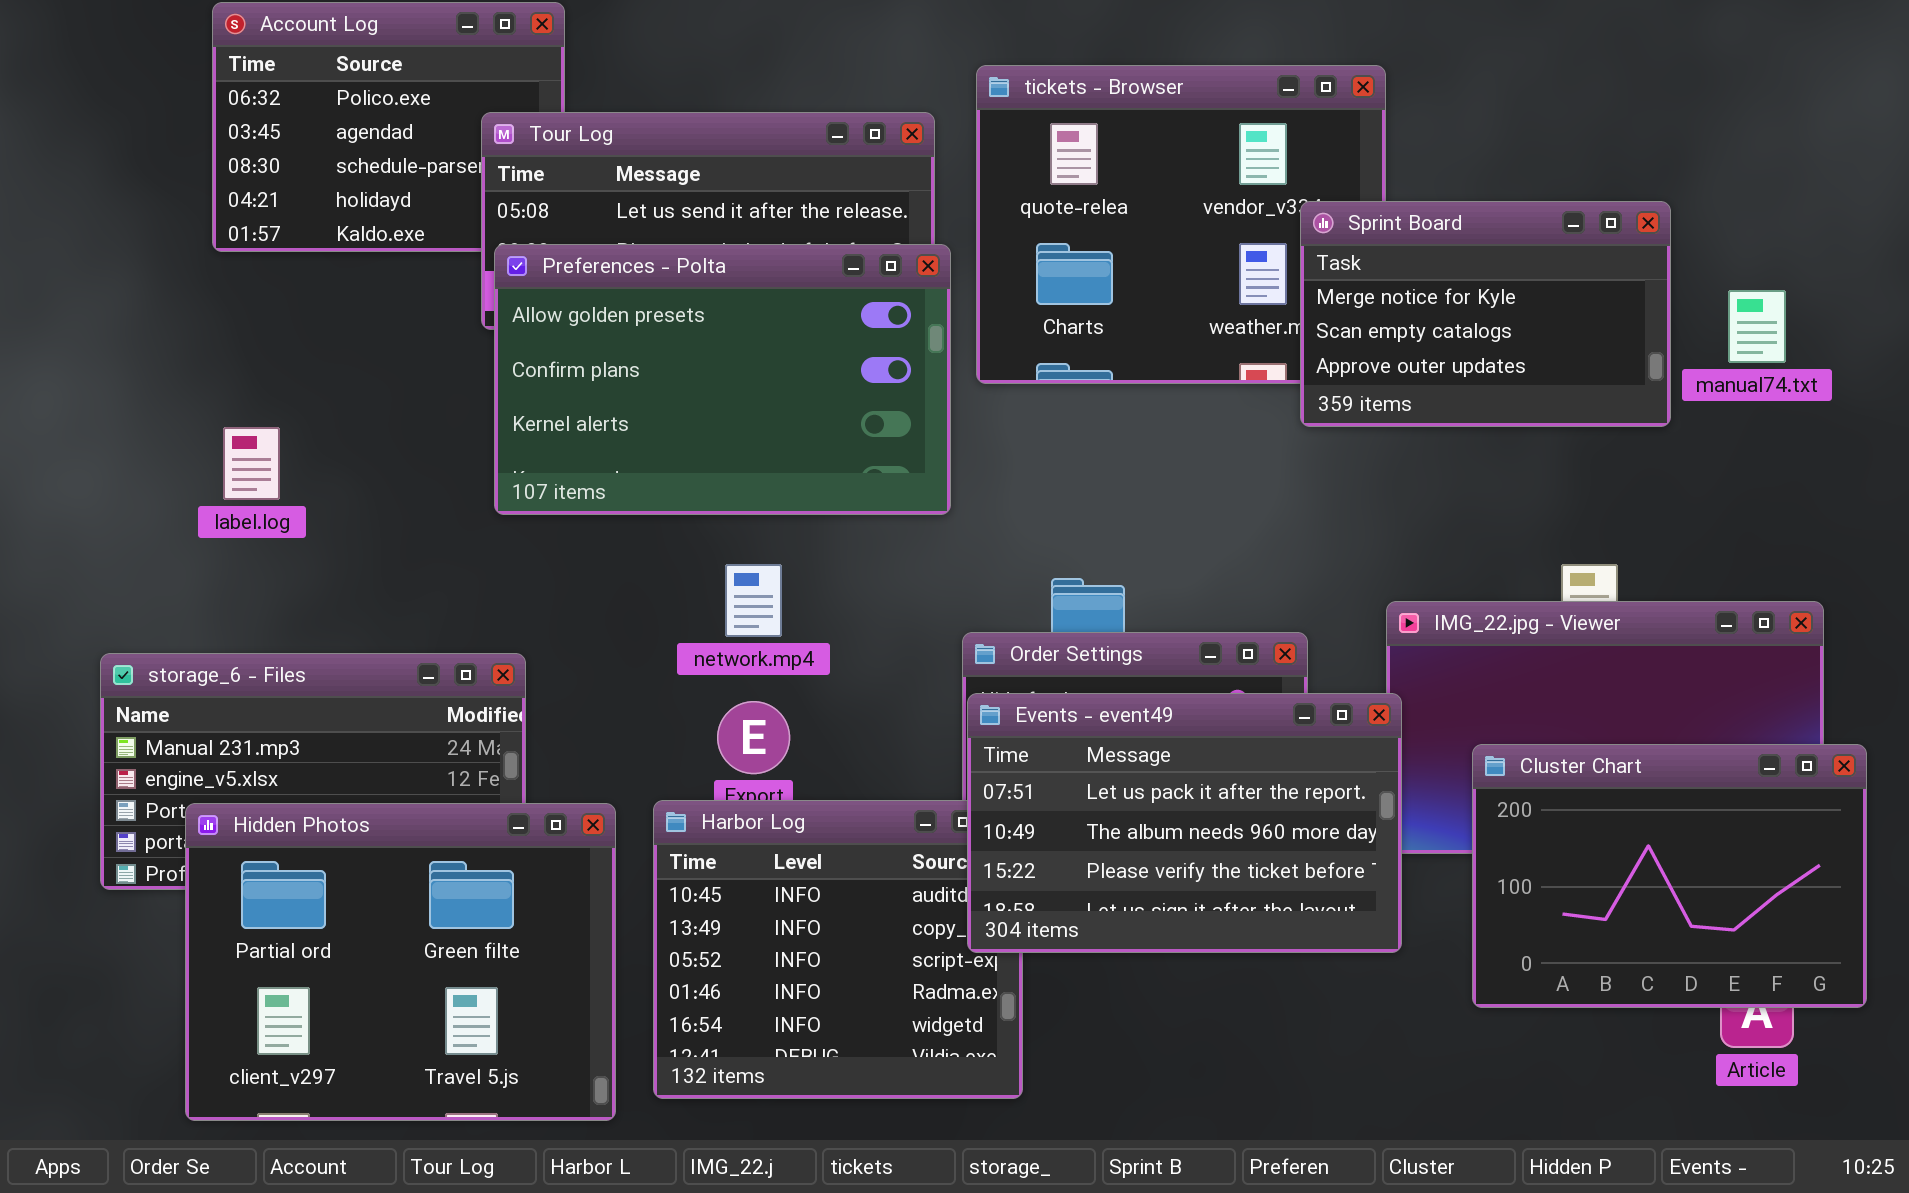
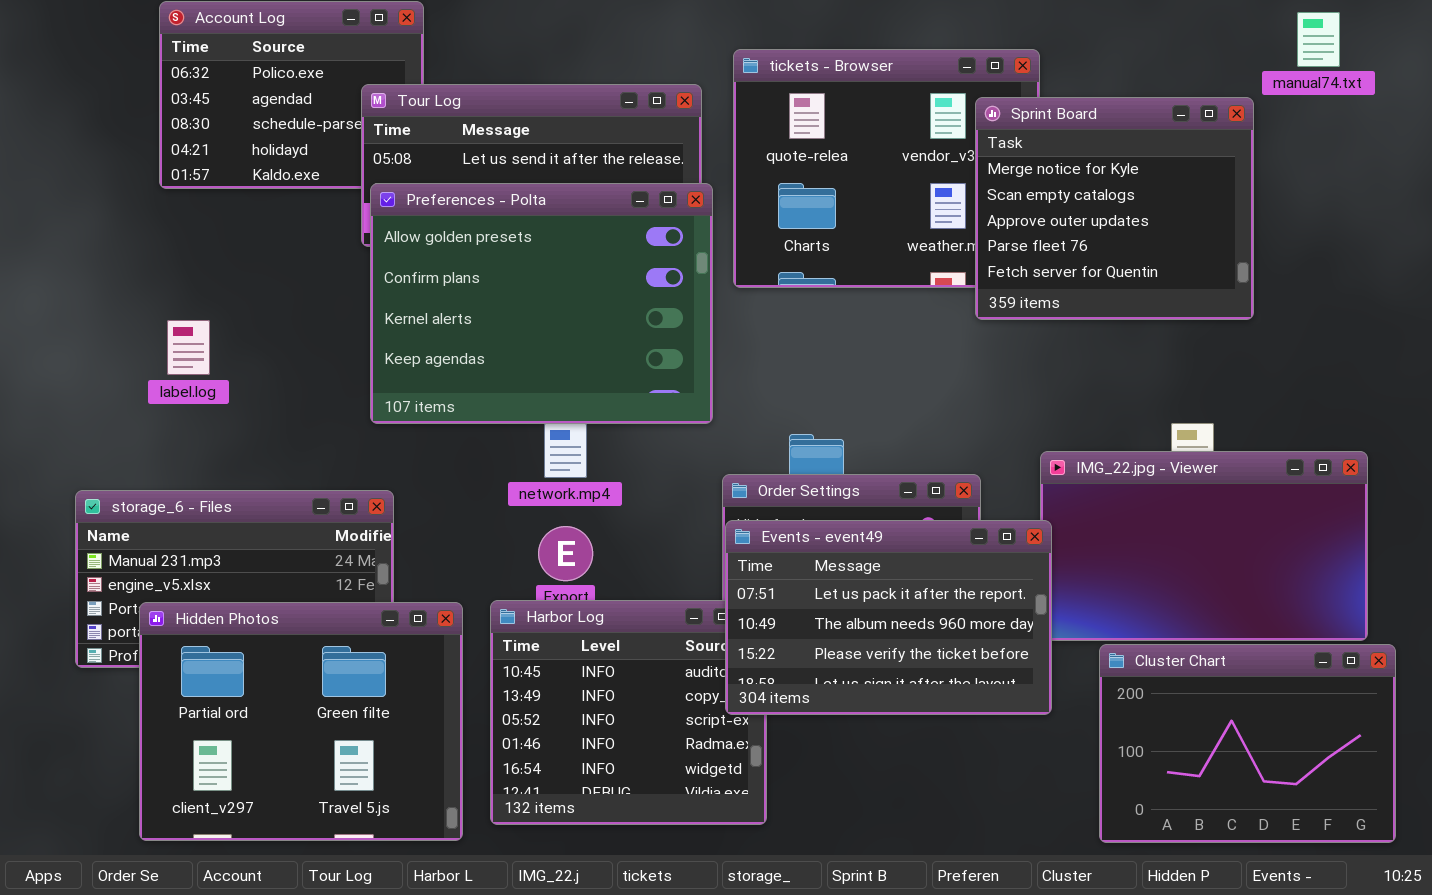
Sprint Board: [1300,201,1671,427] -> [975,97,1254,320], resized
Preferences - Polta: [494,244,951,515] -> [370,183,713,424], resized
manual74.txt: [1728,290,1786,363] -> [1297,12,1340,67], moved
Cluster Chart: [1472,744,1867,1008] -> [1099,644,1396,843], moved

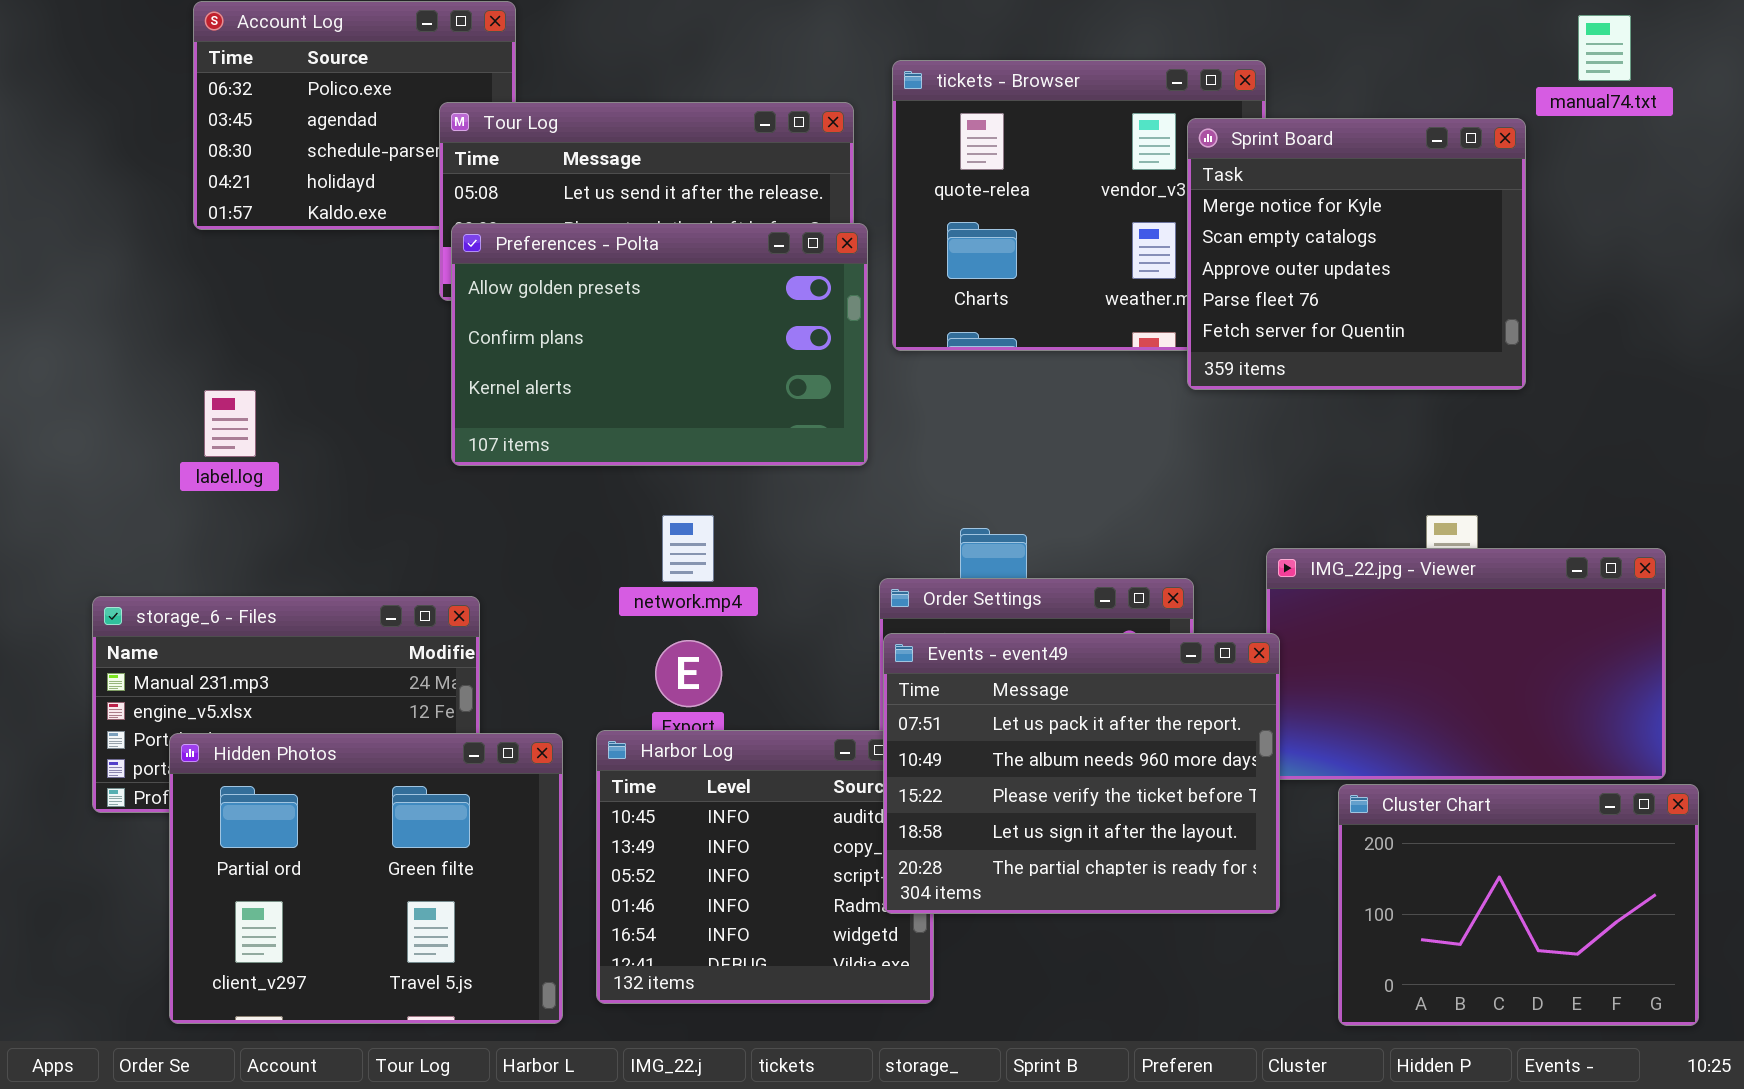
Preferences - Polta: [370,183,713,424] -> [451,223,868,466], resized
Events - event49: [725,520,1052,715] -> [883,633,1280,914], resized

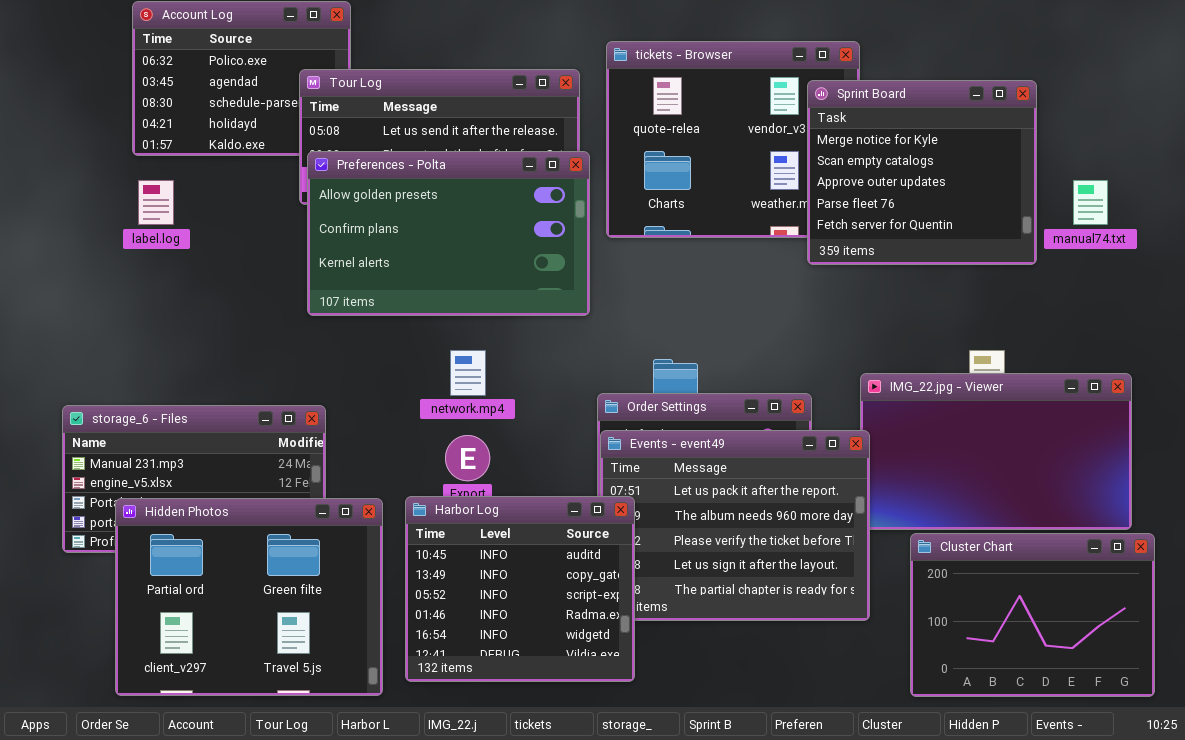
manual74.txt: [1578,15,1631,81] -> [1073,180,1108,225], moved
label.log: [204,390,256,457] -> [138,180,174,225], moved
Harbor Log: [596,730,934,1004] -> [405,496,635,682], raised

